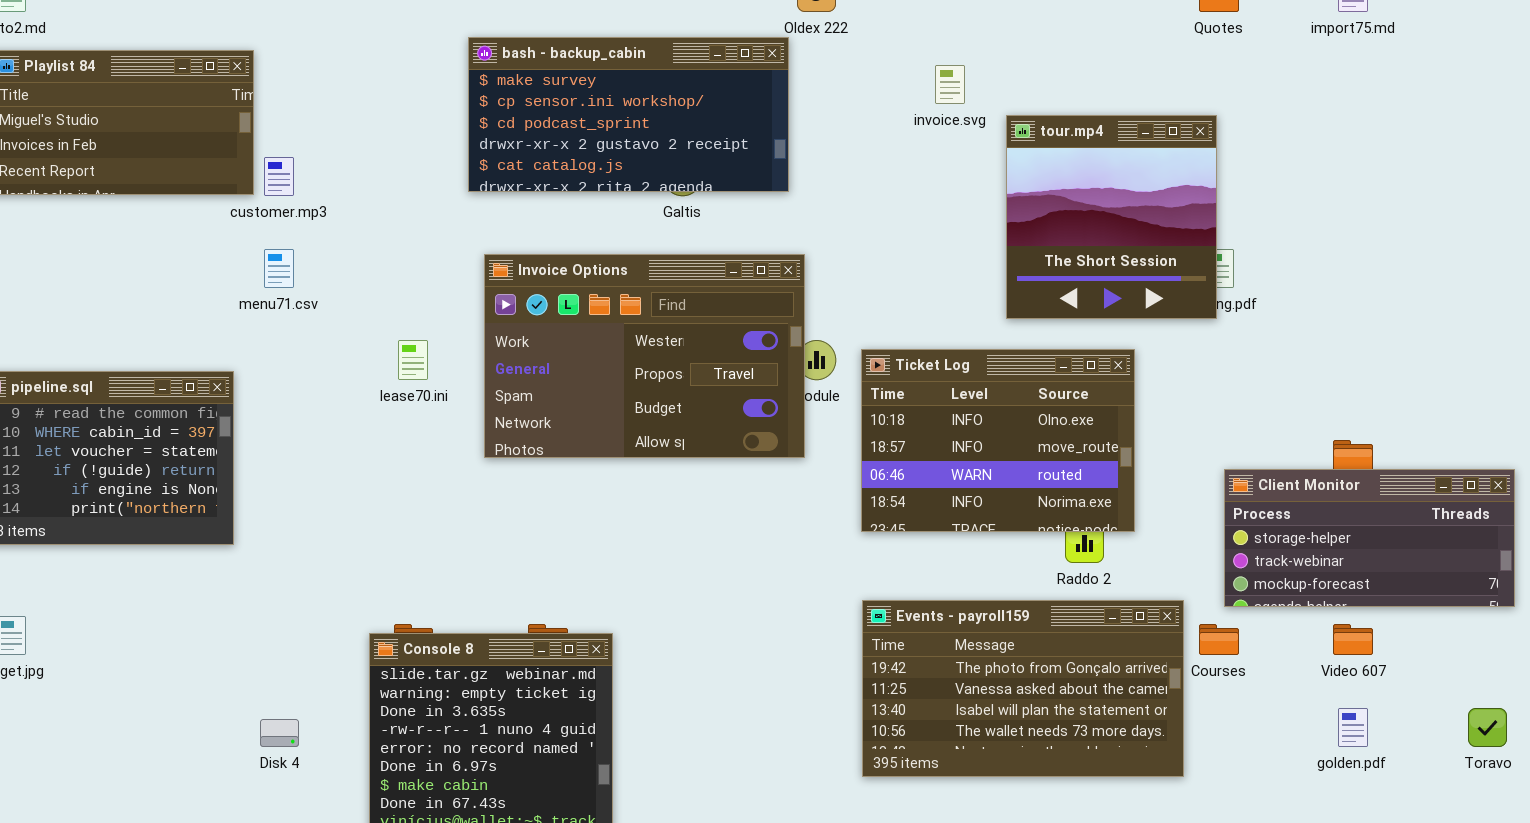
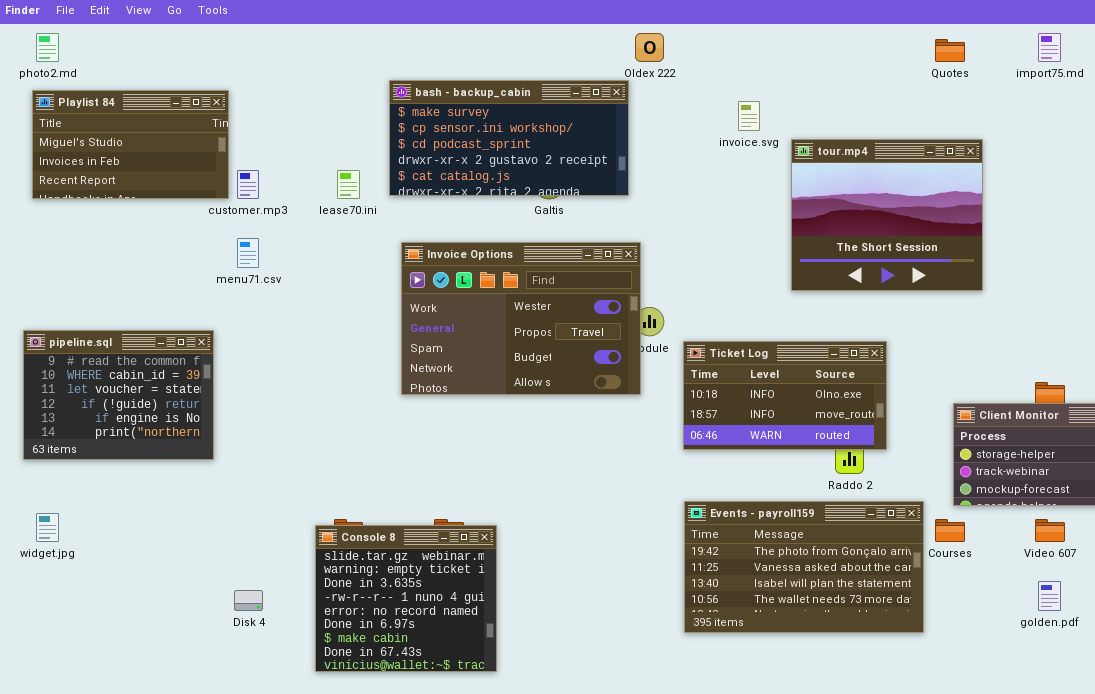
tour.mp4: [1006,115,1217,319] -> [791,139,983,291], resized
lease70.ini: [398,340,428,380] -> [337,170,360,199], moved
Ticket Log: [861,349,1135,532] -> [683,341,887,450], resized

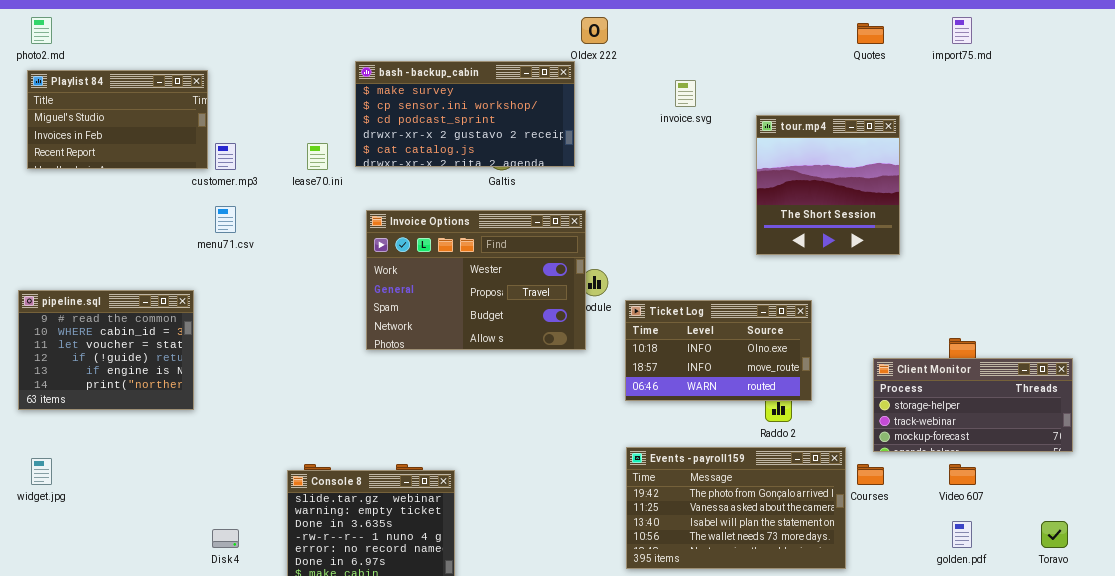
tour.mp4: [791,139,983,291] -> [756,115,900,255], resized

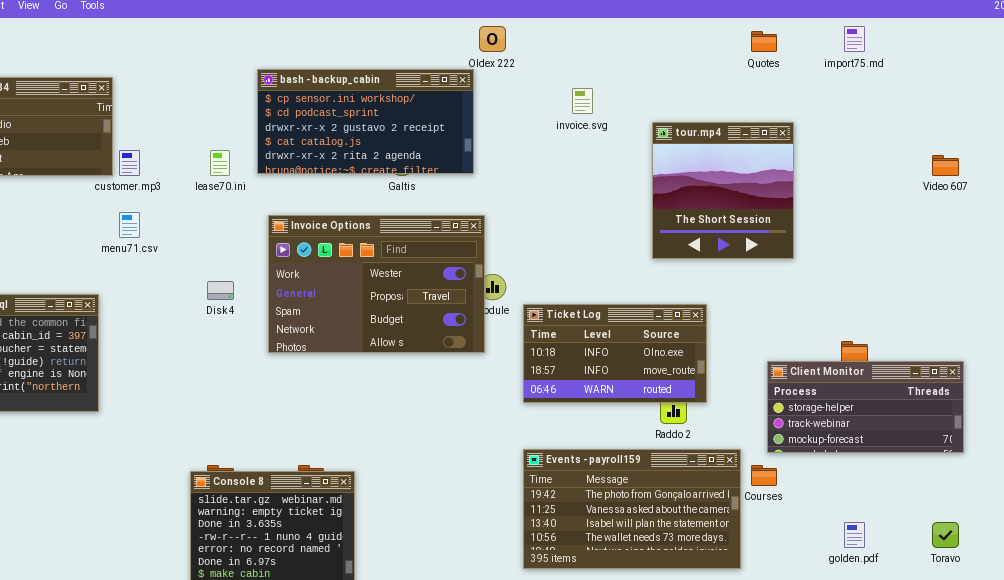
bash - backup_cabin: [355,61,575,167] -> [257,69,474,174], scrolled down 1 row
Video 607: [949,464,976,485] -> [932,155,959,176], moved
Disk 4: [212,529,239,548] -> [207,281,234,300], moved

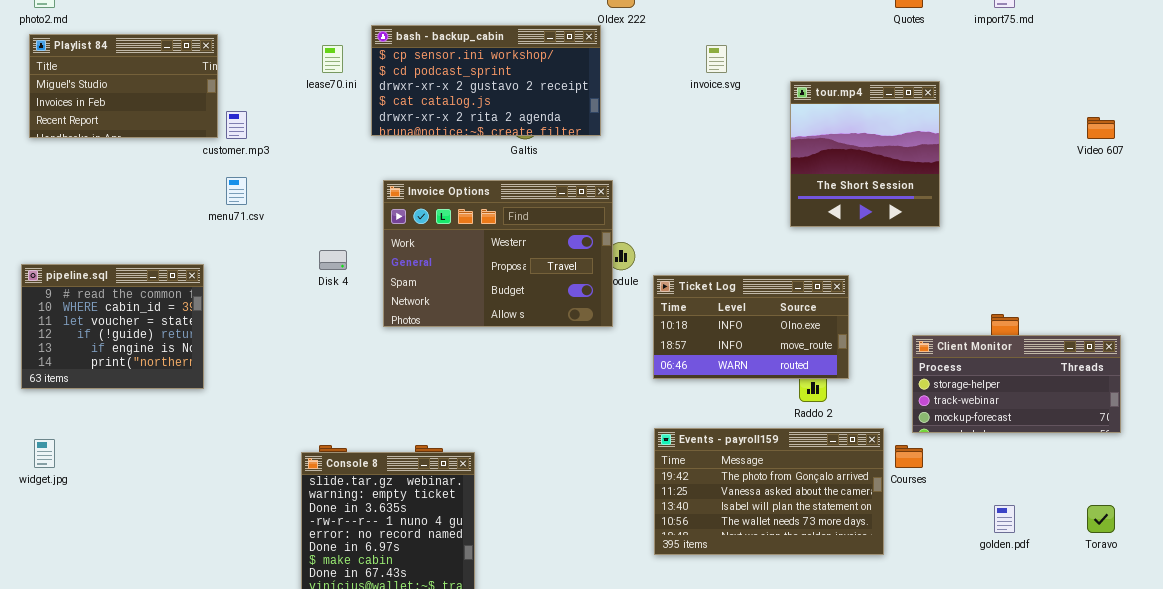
lease70.ini: [210,150,230,176] -> [322,45,343,73], moved

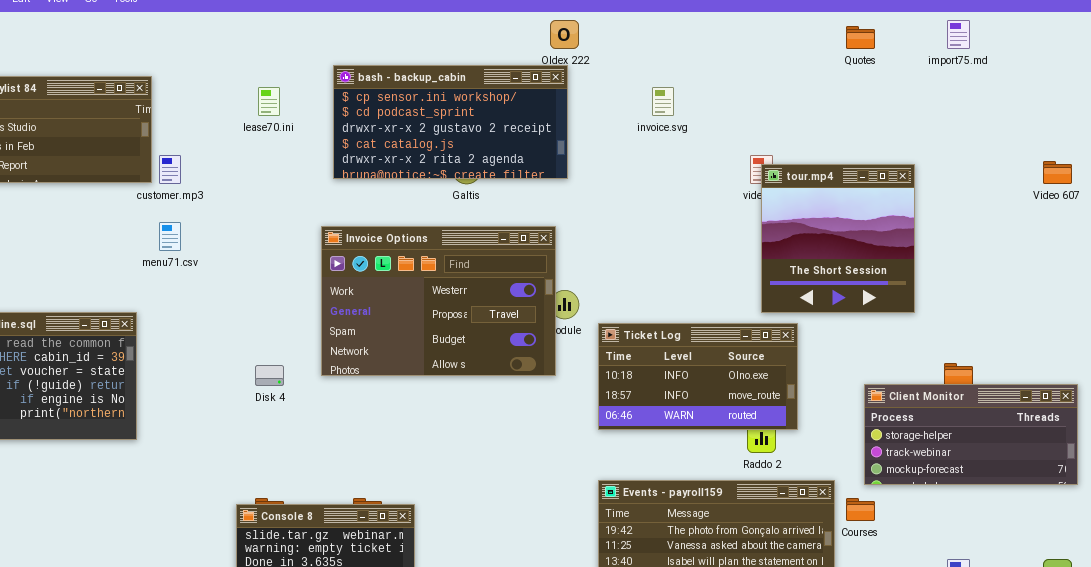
bash - backup_cabin: [371,25,601,136] -> [333,65,568,179], moved
tour.mp4: [790,81,940,227] -> [761,164,915,313], moved
Disk 4: [319,250,347,270] -> [255,365,284,386], moved

